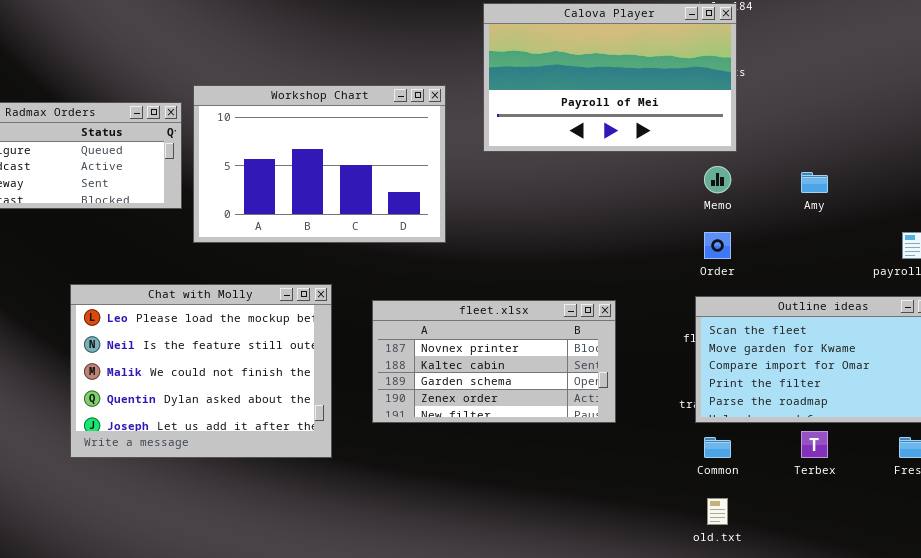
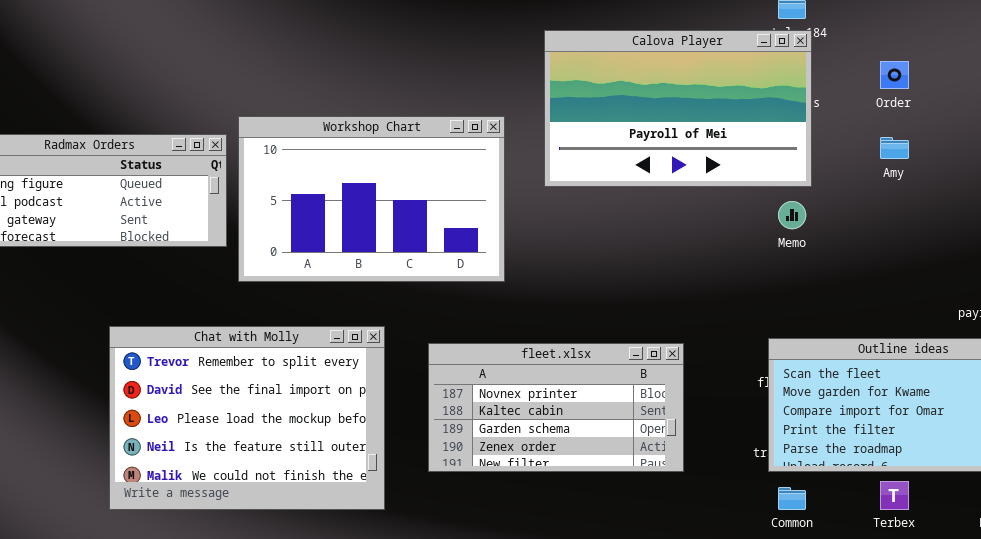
Amy: [801,172,828,193] -> [880,137,909,159], moved
Order: [704,232,731,259] -> [880,61,909,89], moved
Chat with Molly: [70,284,332,458] -> [109,326,385,510], scrolled up 2 rows

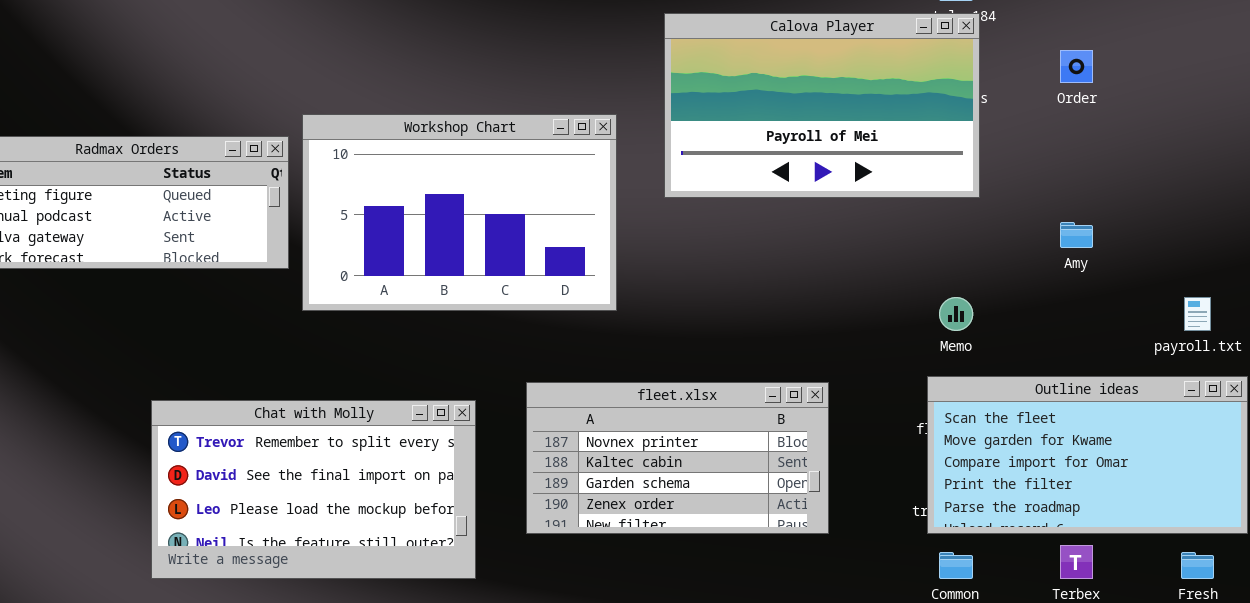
Amy: [880,137,909,159] -> [1060,222,1093,248], moved
Memo: [778,201,806,229] -> [939,297,973,331], moved
Chat with Molly: [109,326,385,510] -> [151,400,476,579], resized

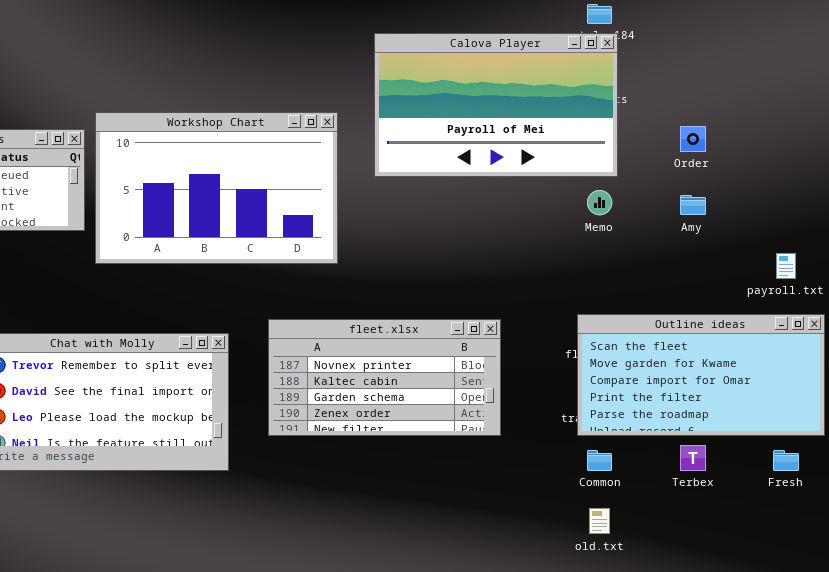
Order: [1060,50,1093,83] -> [680,126,706,152], moved
Memo: [939,297,973,331] -> [587,190,612,215], moved

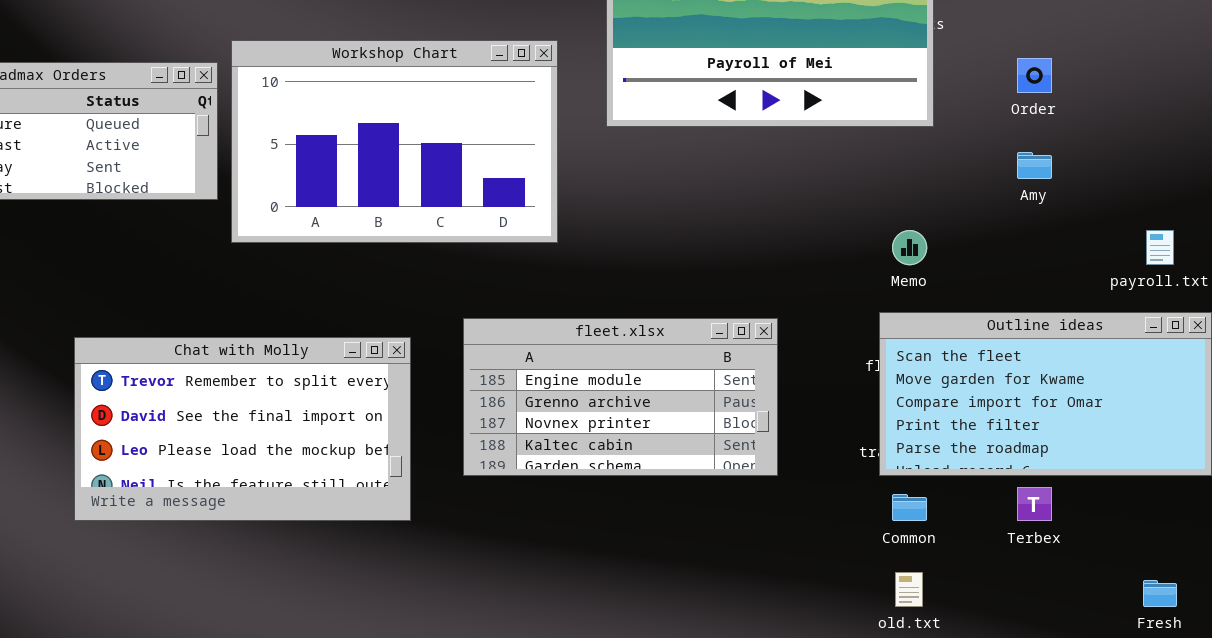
Memo: [587,190,612,215] -> [892,230,927,265], moved
fleet.xlsx: [268,319,501,436] -> [463,318,778,476], scrolled up 2 rows
Fresh: [773,450,799,471] -> [1143,580,1177,607], moved

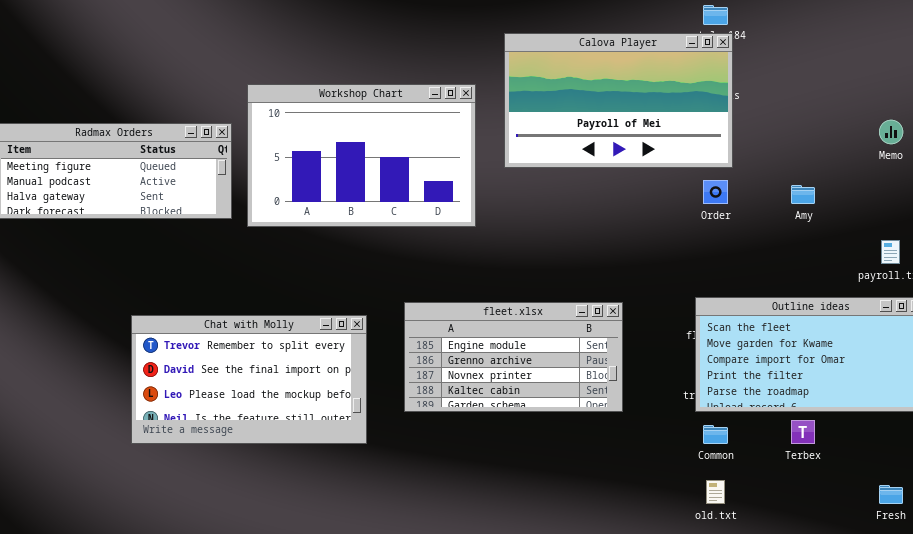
Workshop Chart: [231,40,558,243] -> [247,84,476,227], moved
Order: [1017,58,1052,93] -> [703,180,728,204], moved
Memo: [892,230,927,265] -> [879,120,903,144], moved

